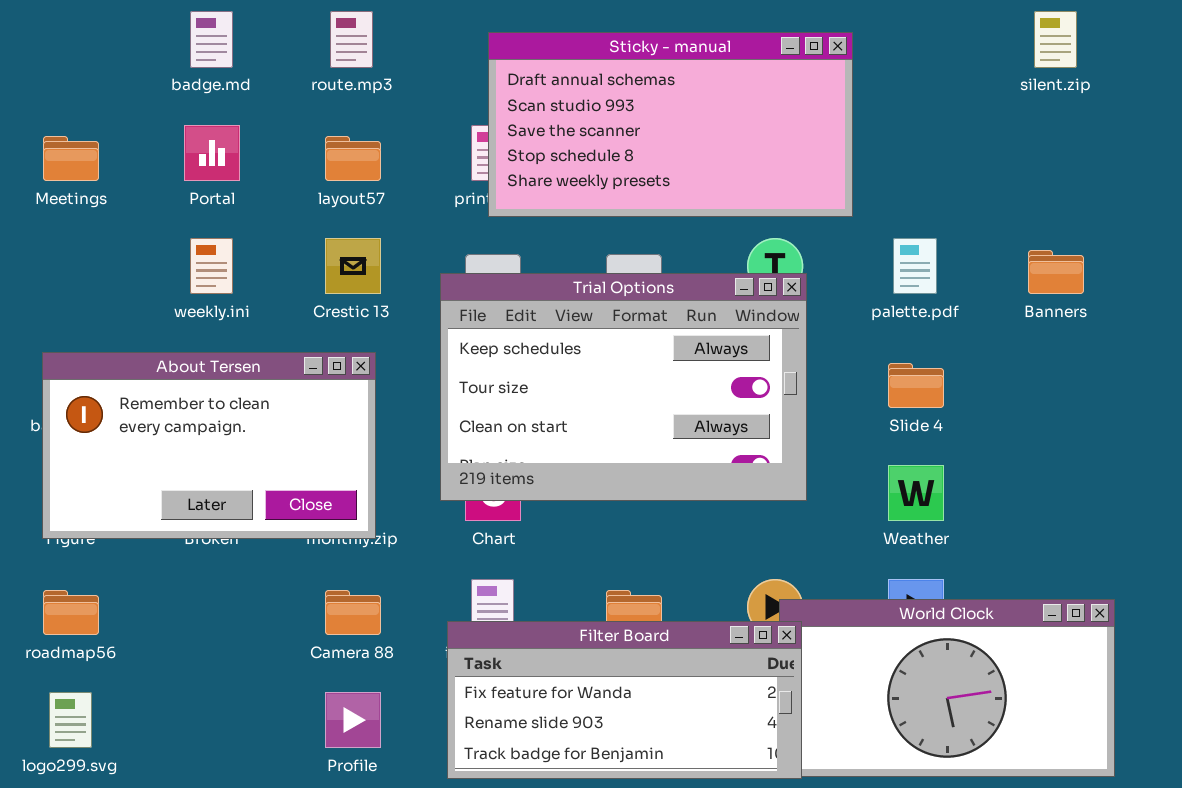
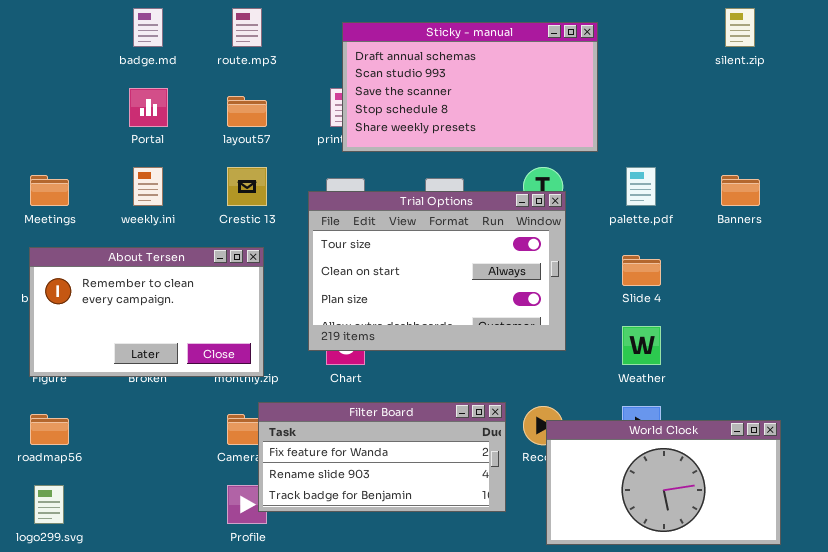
Meetings: [43,136,99,181] -> [30,175,69,206], moved
Trial Options: [440,273,807,501] -> [308,191,566,351], scrolled down 1 row
Filter Board: [447,621,802,779] -> [258,402,506,512], moved

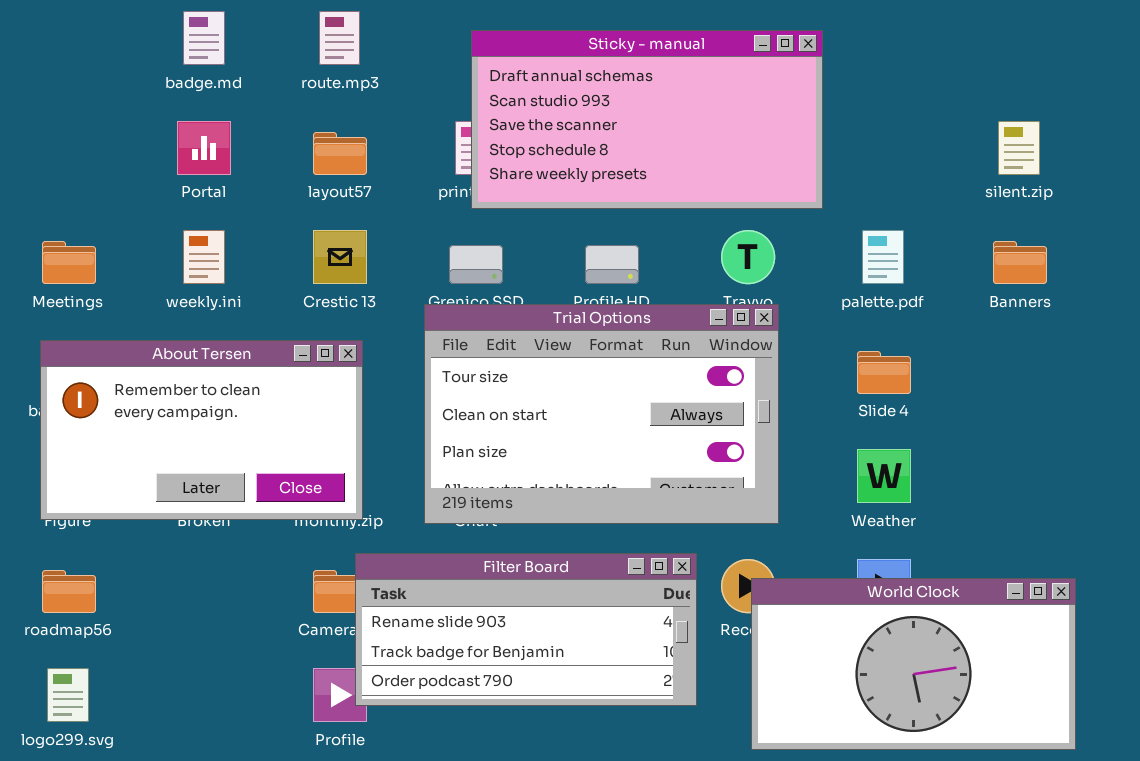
silent.zip: [725,8,755,47] -> [998,121,1040,175], moved
Trial Options: [308,191,566,351] -> [424,304,779,524], moved
Filter Board: [258,402,506,512] -> [355,553,697,706], scrolled down 1 row

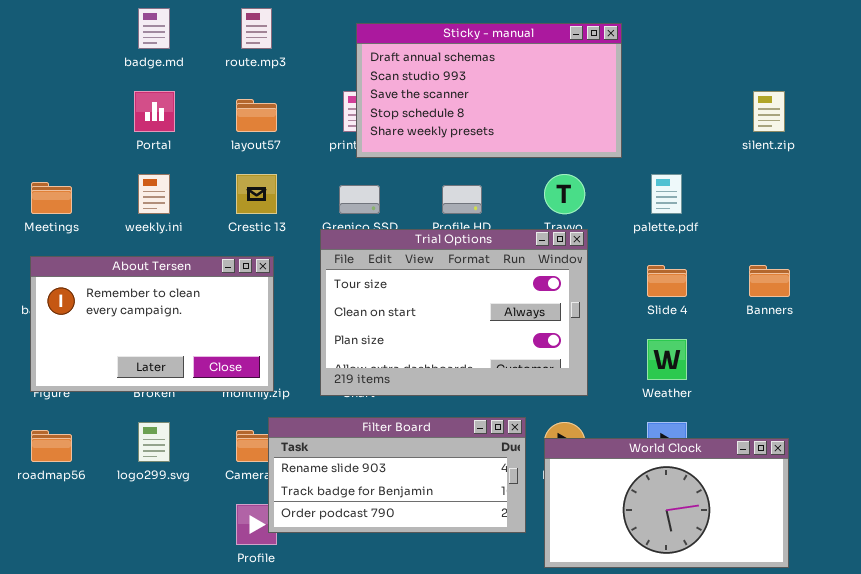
Banners: [993,241,1047,284] -> [749,265,790,297], moved
World Clock: [751,578,1076,750] -> [544,438,789,568], moved
logo299.svg: [47,668,89,722] -> [138,422,170,462], moved

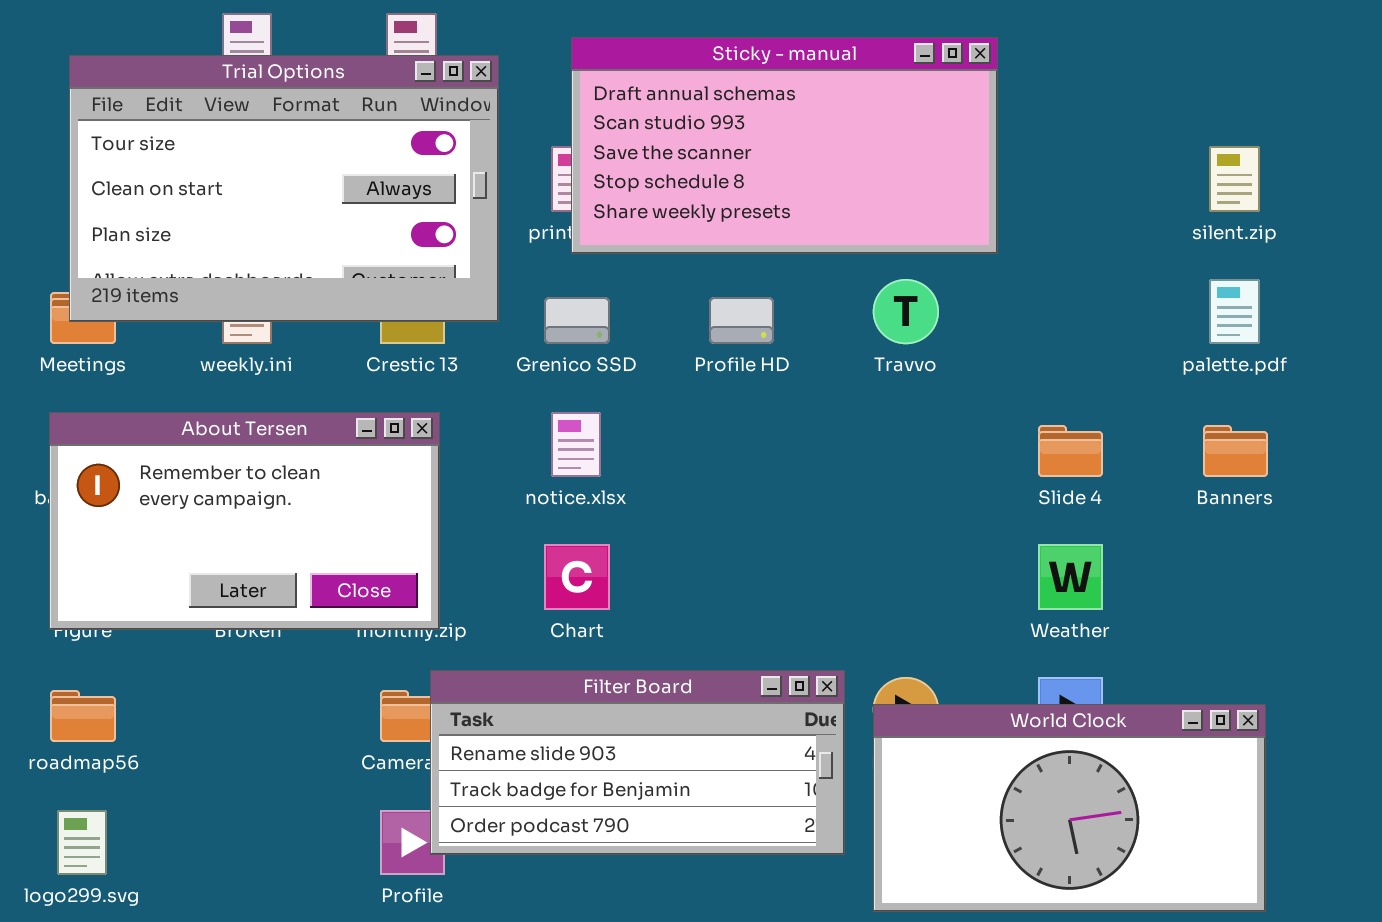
palette.pdf: [651,174,682,214] -> [1209,279,1260,344], moved
Trial Options: [320,229,588,396] -> [69,55,499,322], moved
logo299.svg: [138,422,170,462] -> [57,810,107,875], moved

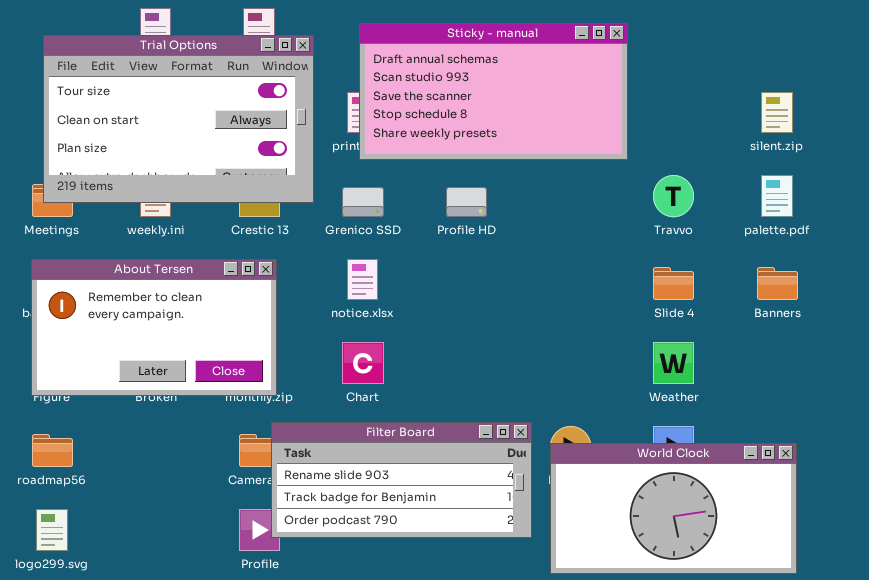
Travvo: [873,279,939,344] -> [653,175,694,217], moved

